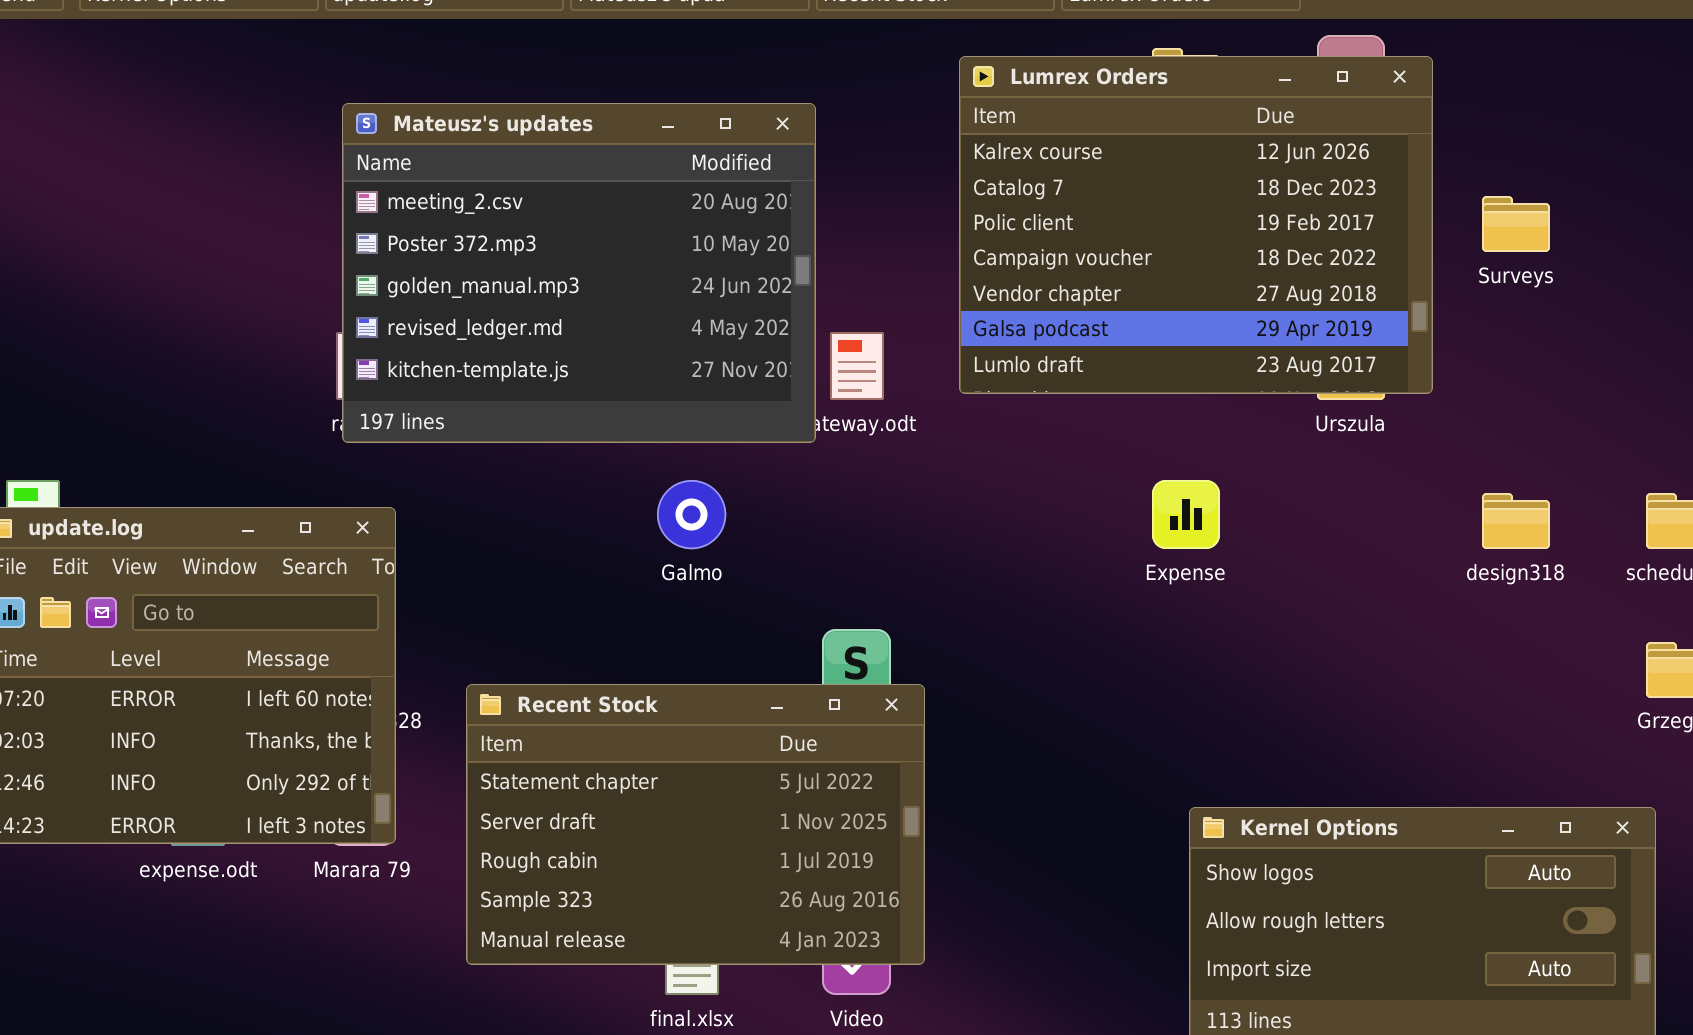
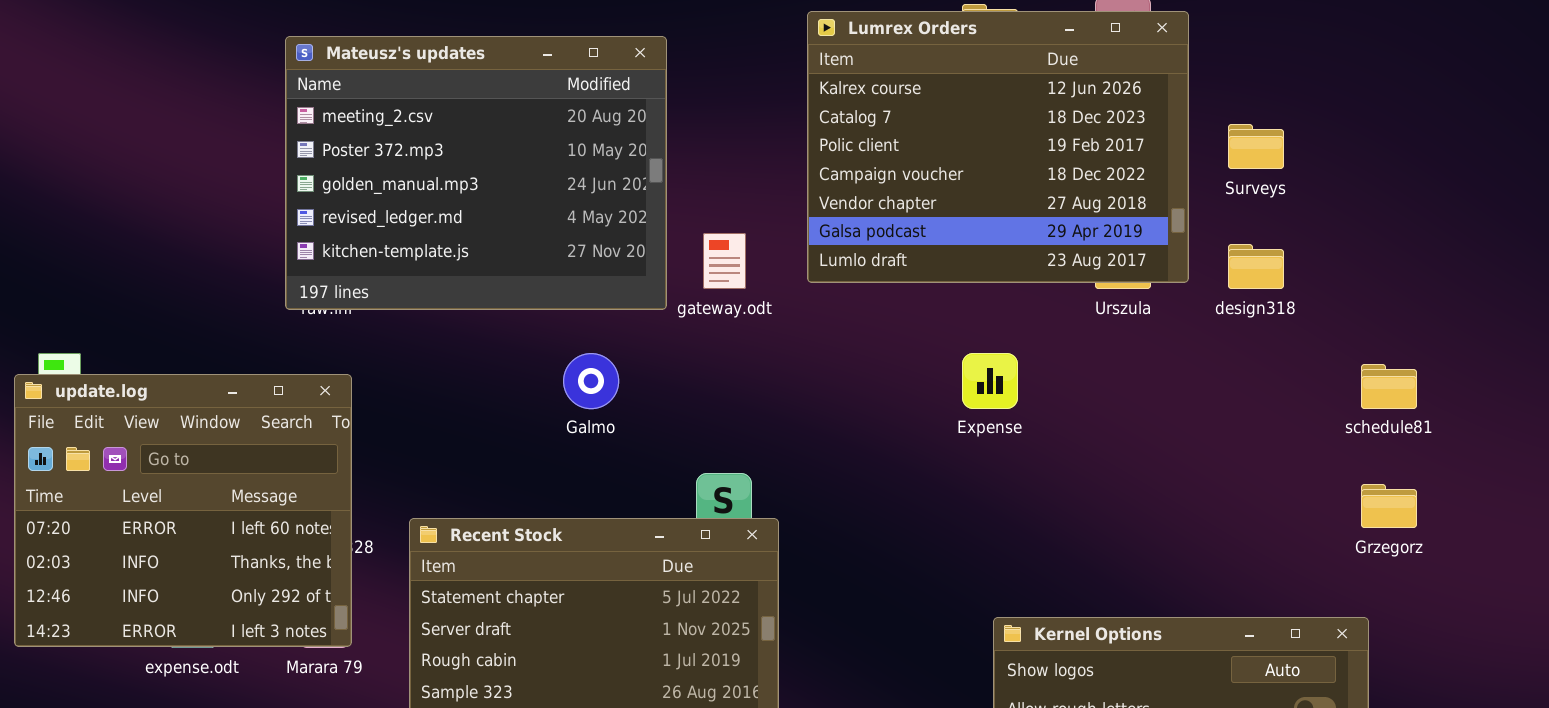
Mateusz's updates: [342,103,816,443] -> [285,36,667,310], moved
design318: [1482,493,1550,549] -> [1228,244,1284,289], moved

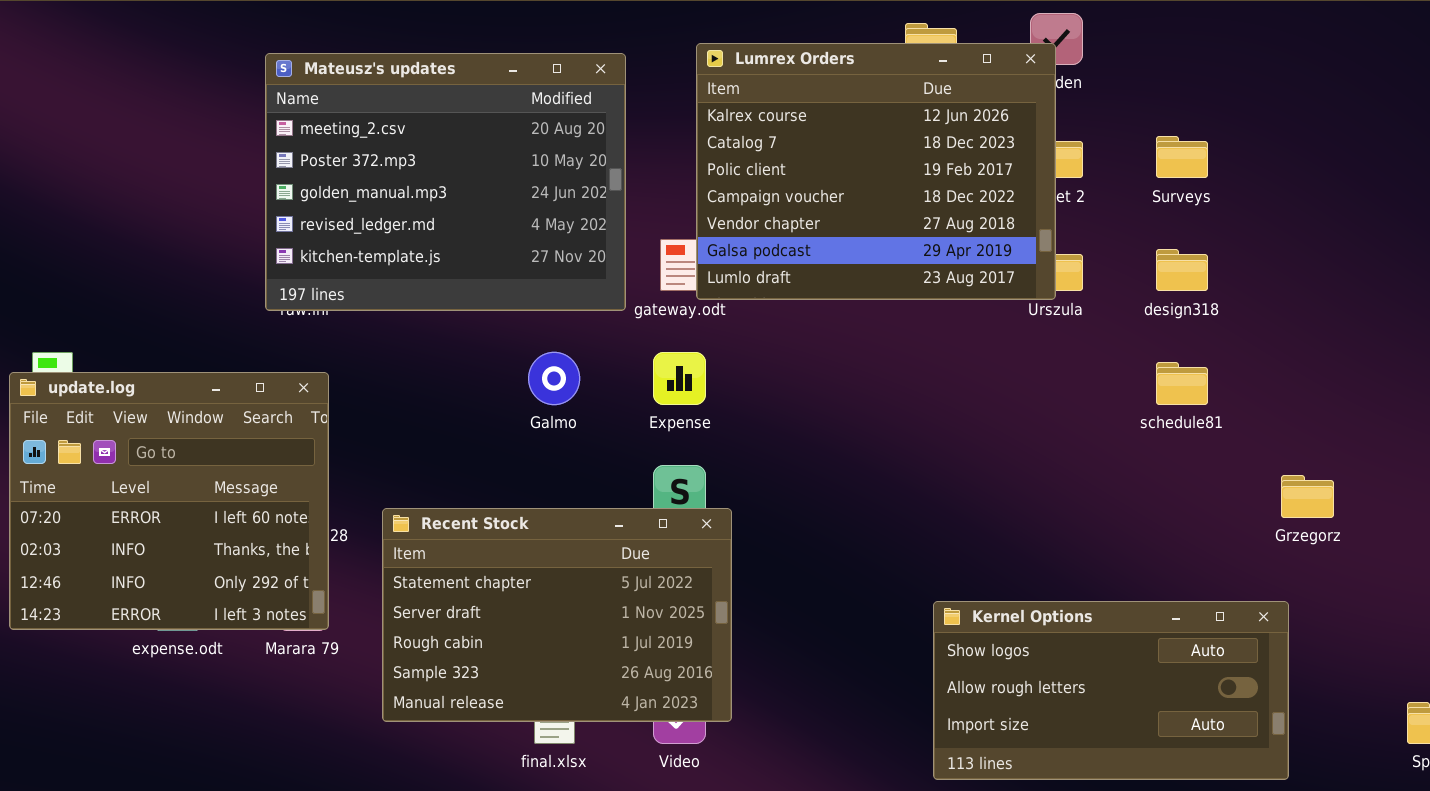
Lumrex Orders: [807,11,1189,283] -> [696,43,1056,300], moved
Expense: [962,353,1018,409] -> [653,352,706,405], moved
schedule81: [1361,364,1417,409] -> [1156,362,1208,405], moved

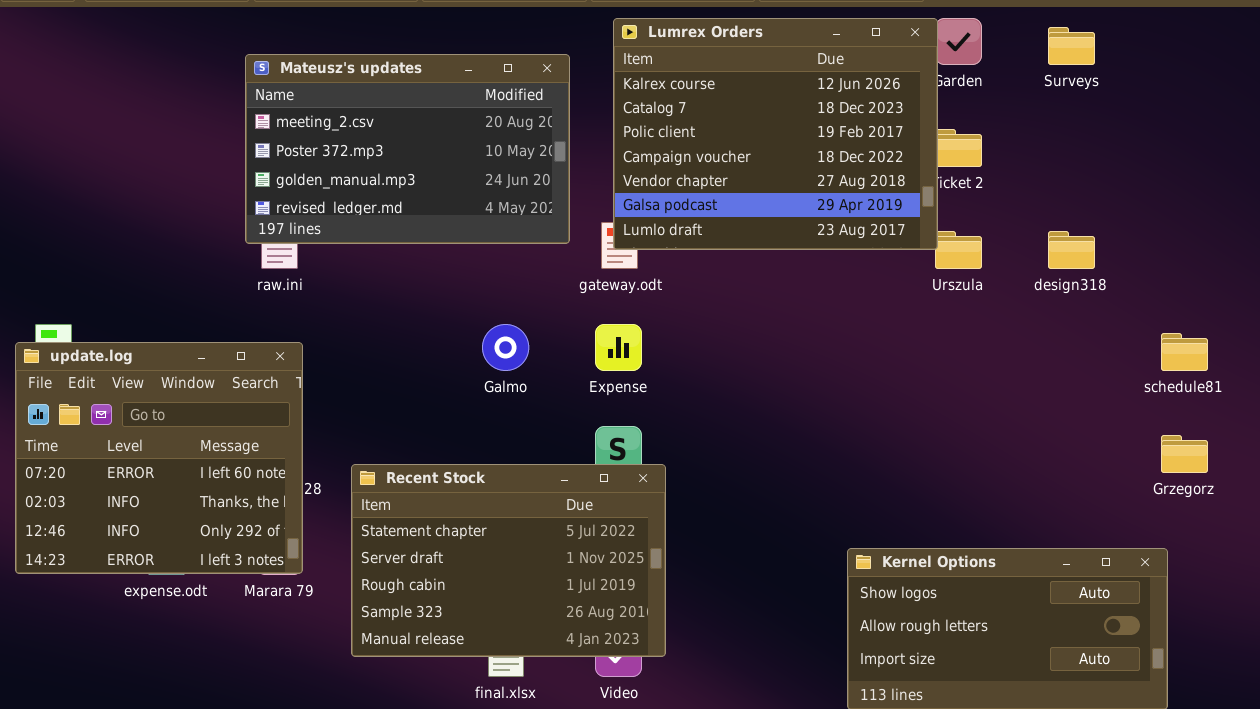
Lumrex Orders: [696,43,1056,300] -> [613,18,938,250], moved
Mateusz's updates: [265,53,626,311] -> [245,54,570,244], resized
Surveys: [1156,136,1208,178] -> [1048,27,1095,65], moved
schedule81: [1156,362,1208,405] -> [1161,333,1208,371], moved

